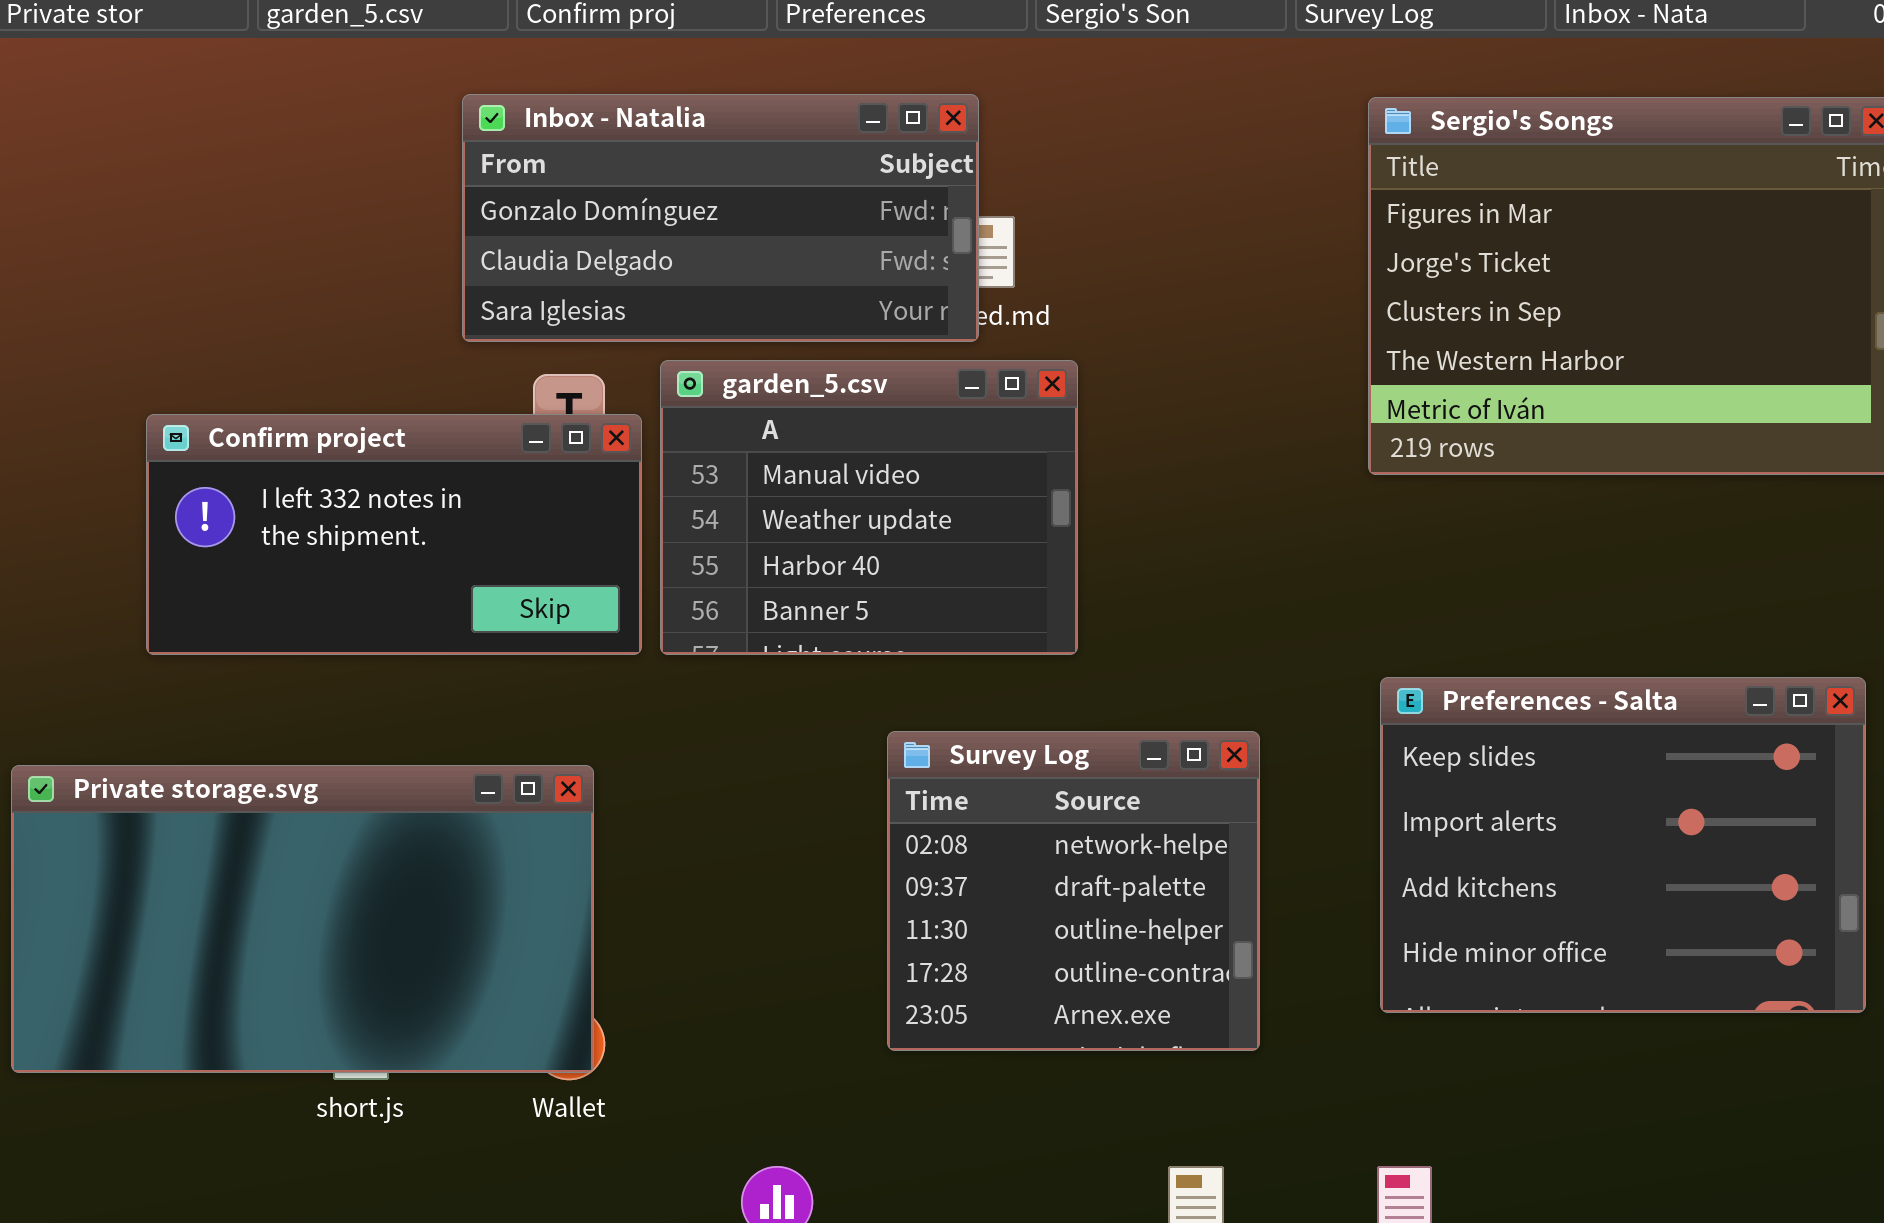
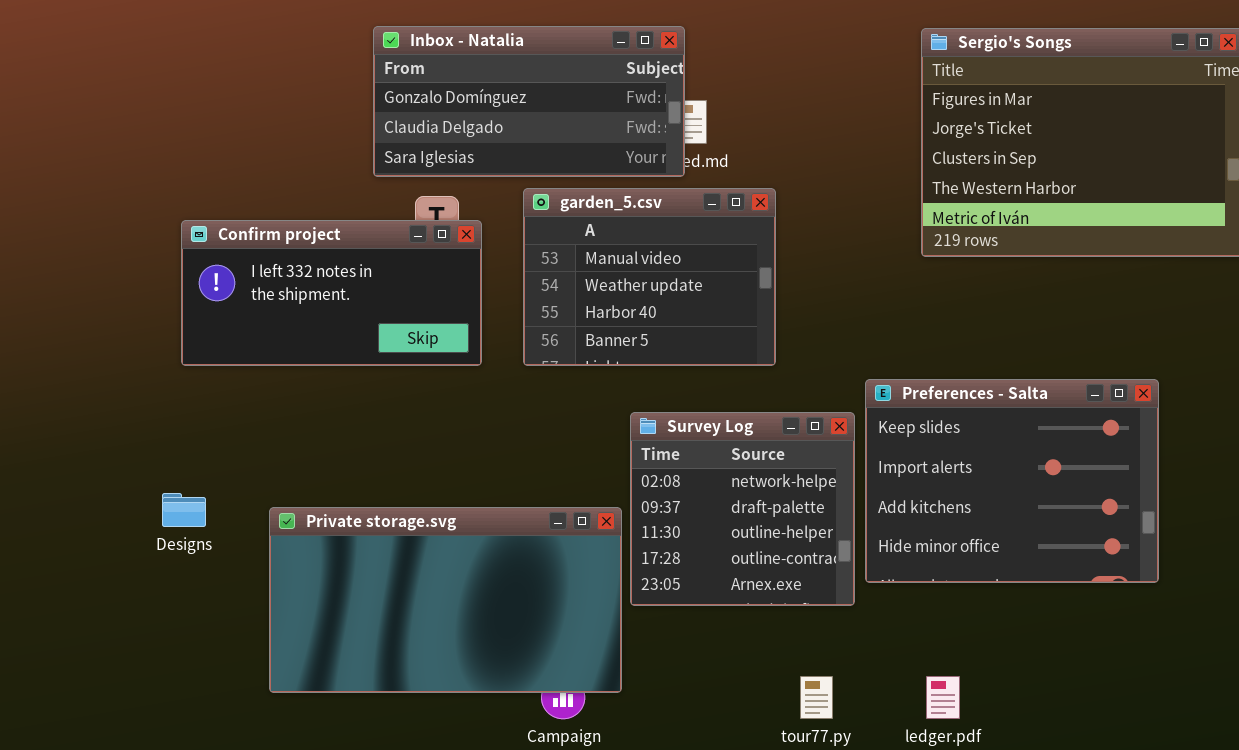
garden_5.csv: [660,360,1078,655] -> [523,188,776,366], moved
Preferences - Salta: [1380,677,1866,1013] -> [865,379,1159,583], moved
Private storage.svg: [11,765,594,1073] -> [269,507,622,693], moved

